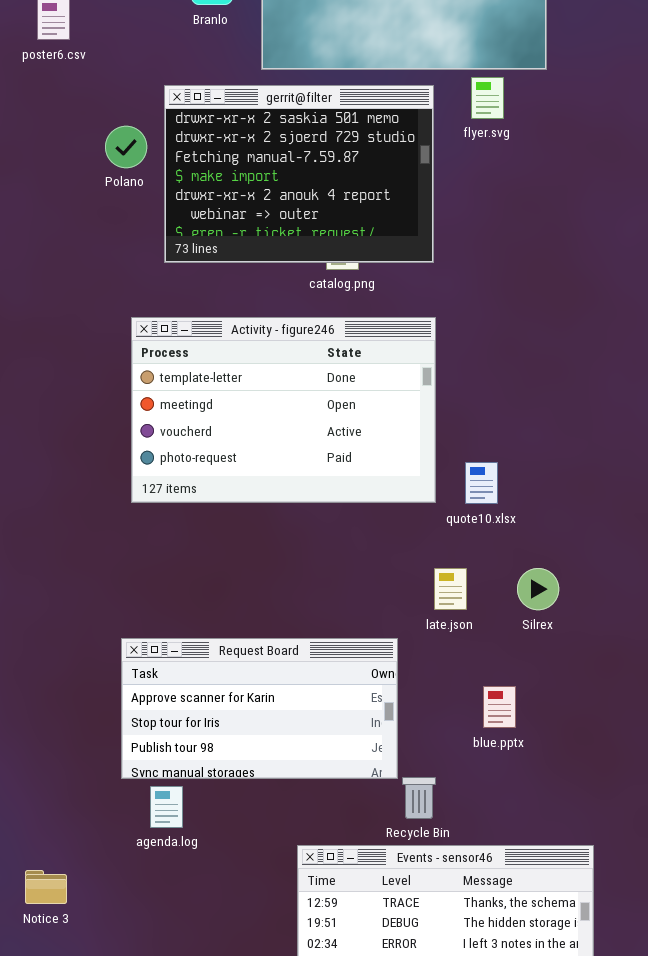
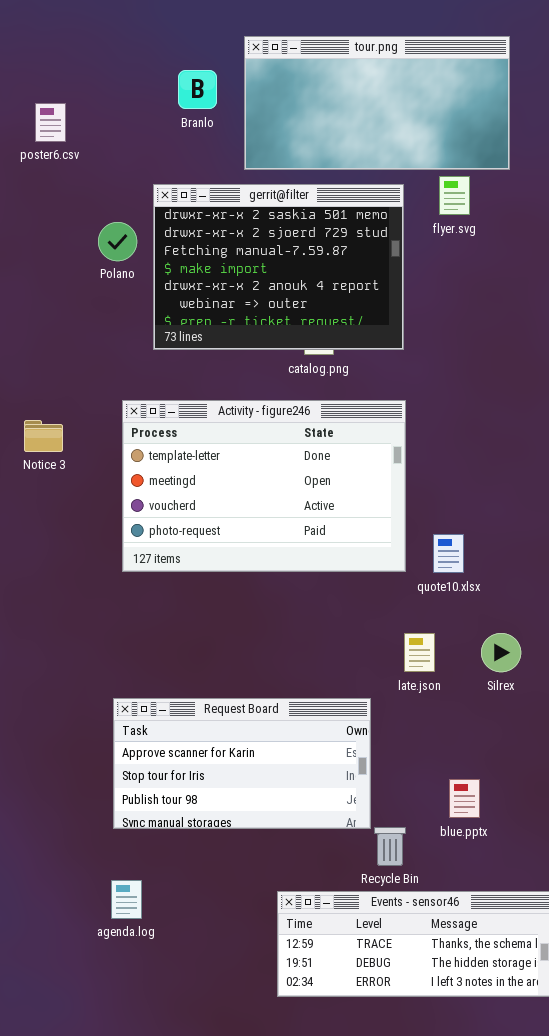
blue.pptx: [483,686,516,728] -> [449,779,480,818], moved
agenda.log: [150,786,183,828] -> [111,880,142,919], moved
Notice 3: [25,870,67,904] -> [24,420,63,452], moved

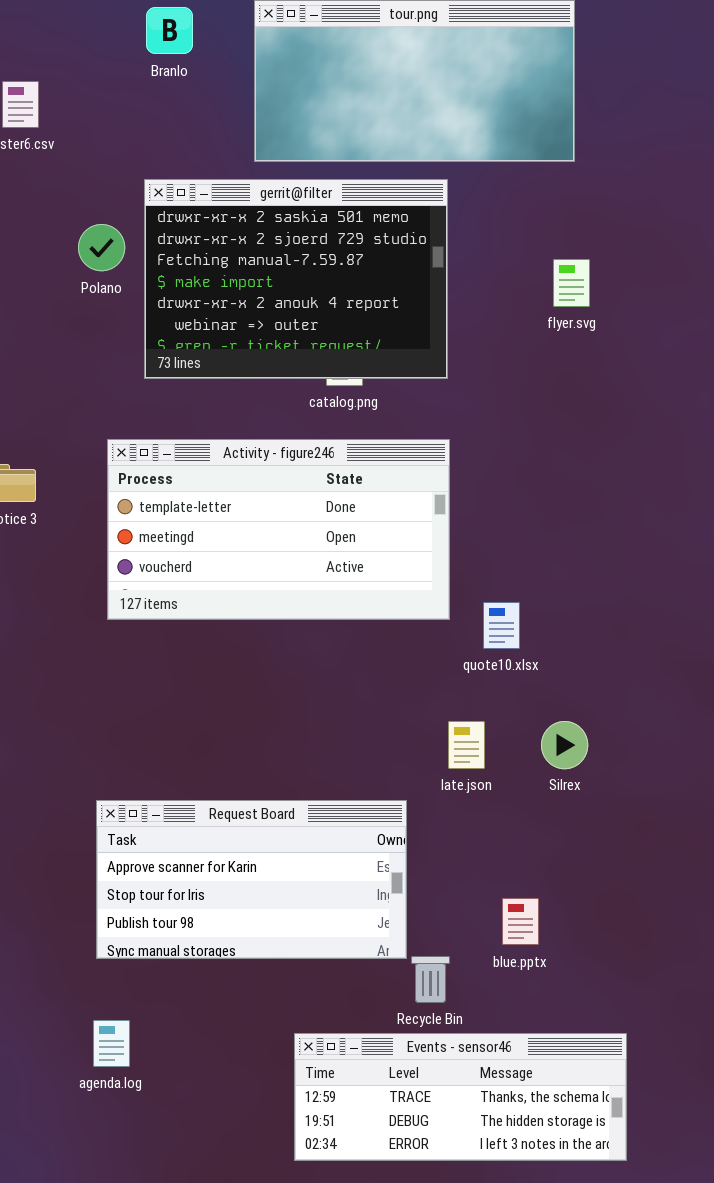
Branlo: [178,70,217,109] -> [146,7,193,54], moved
flyer.svg: [439,176,470,215] -> [553,259,590,307], moved
Activity - figure246: [122,400,406,572] -> [107,439,450,620], resized

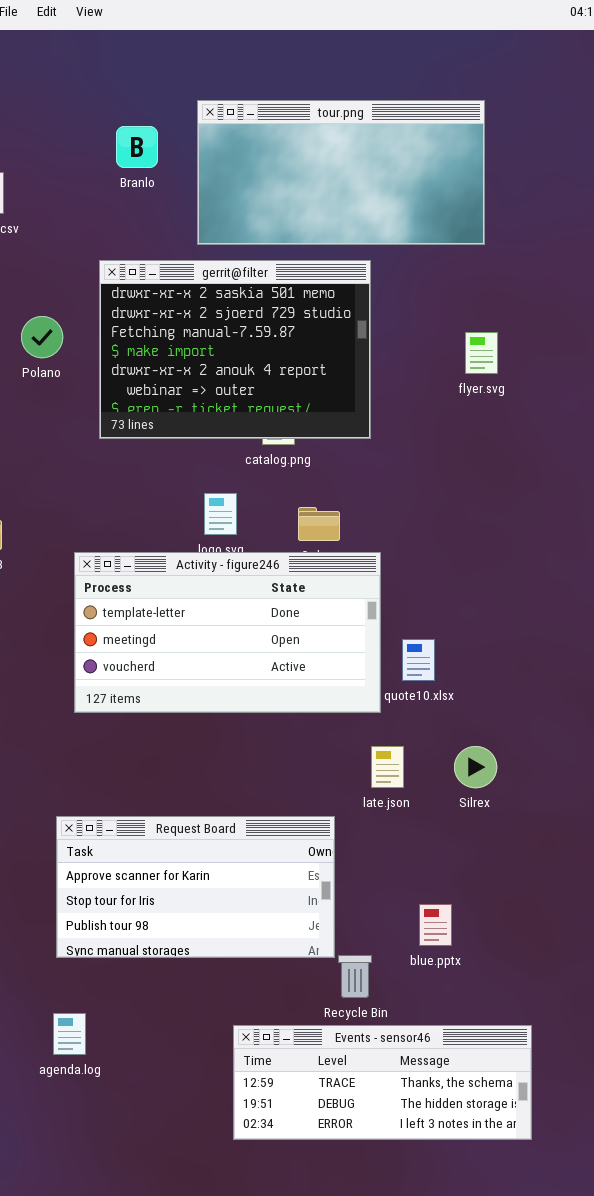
Branlo: [146,7,193,54] -> [116,126,158,168], moved
Polano: [78,224,125,271] -> [21,316,63,358], moved
Activity - figure246: [107,439,450,620] -> [74,552,381,713], moved

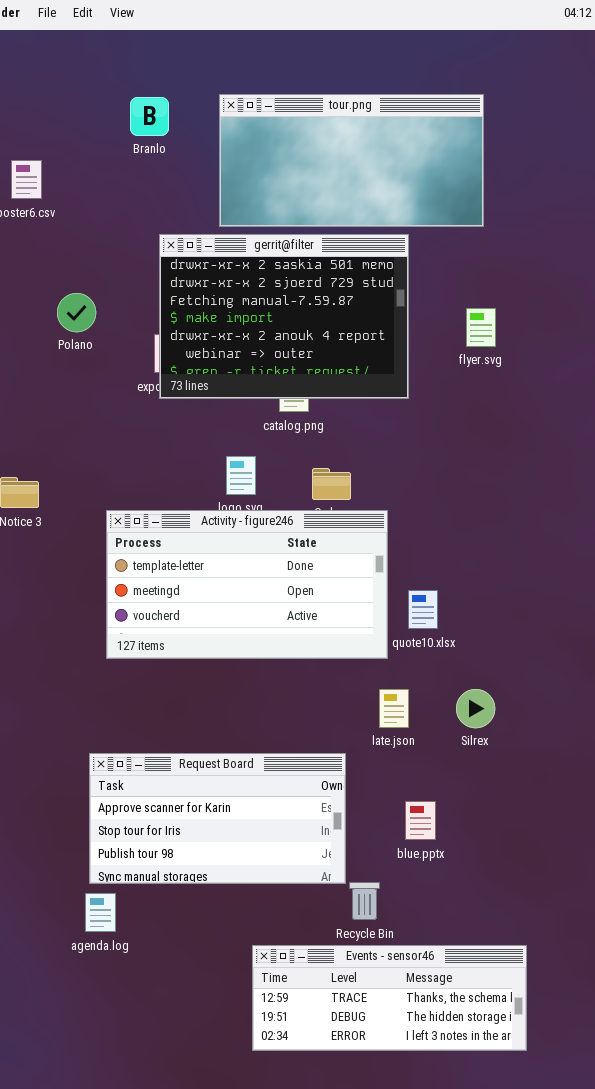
Branlo: [116,126,158,168] -> [130,97,169,136], moved
gerrit@filter: [99,260,371,439] -> [159,234,409,399], moved
blue.pptx: [419,904,452,946] -> [405,801,436,840], moved
agenda.log: [53,1013,86,1055] -> [85,893,116,932], moved

